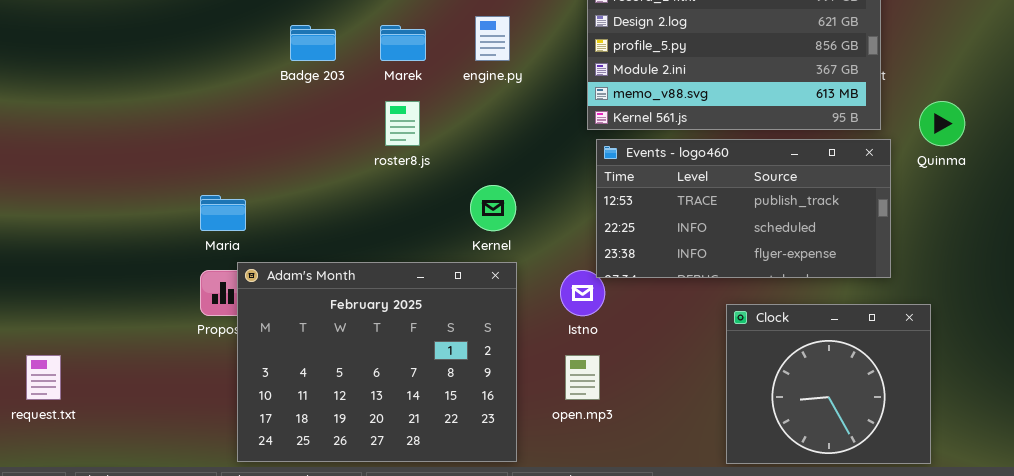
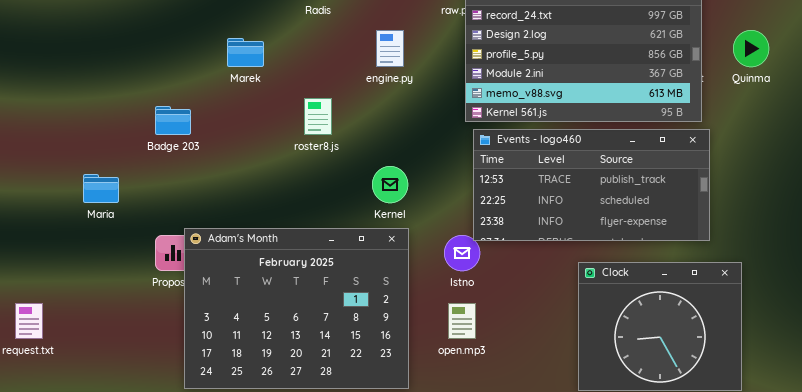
Badge 203: [290,25,336,61] -> [155,106,191,135], moved
Marek: [380,25,426,61] -> [227,38,264,67], moved
Quinma: [919,101,965,146] -> [733,30,769,67], moved
Maria: [200,195,246,231] -> [83,174,119,203], moved

